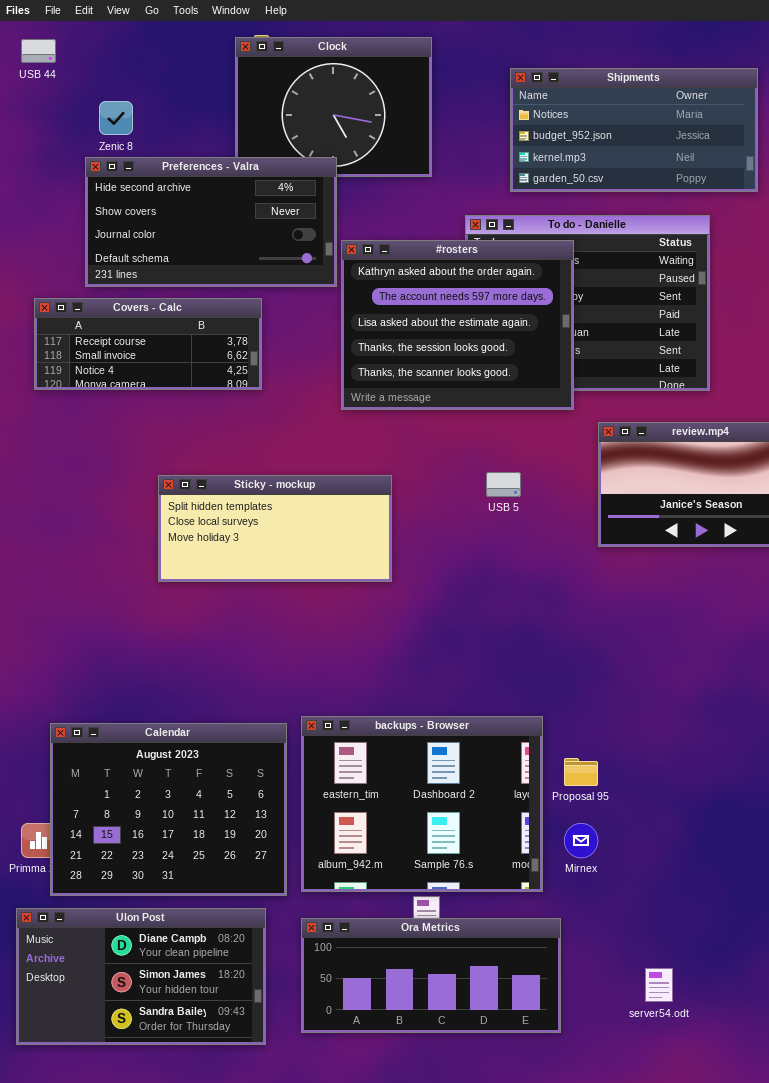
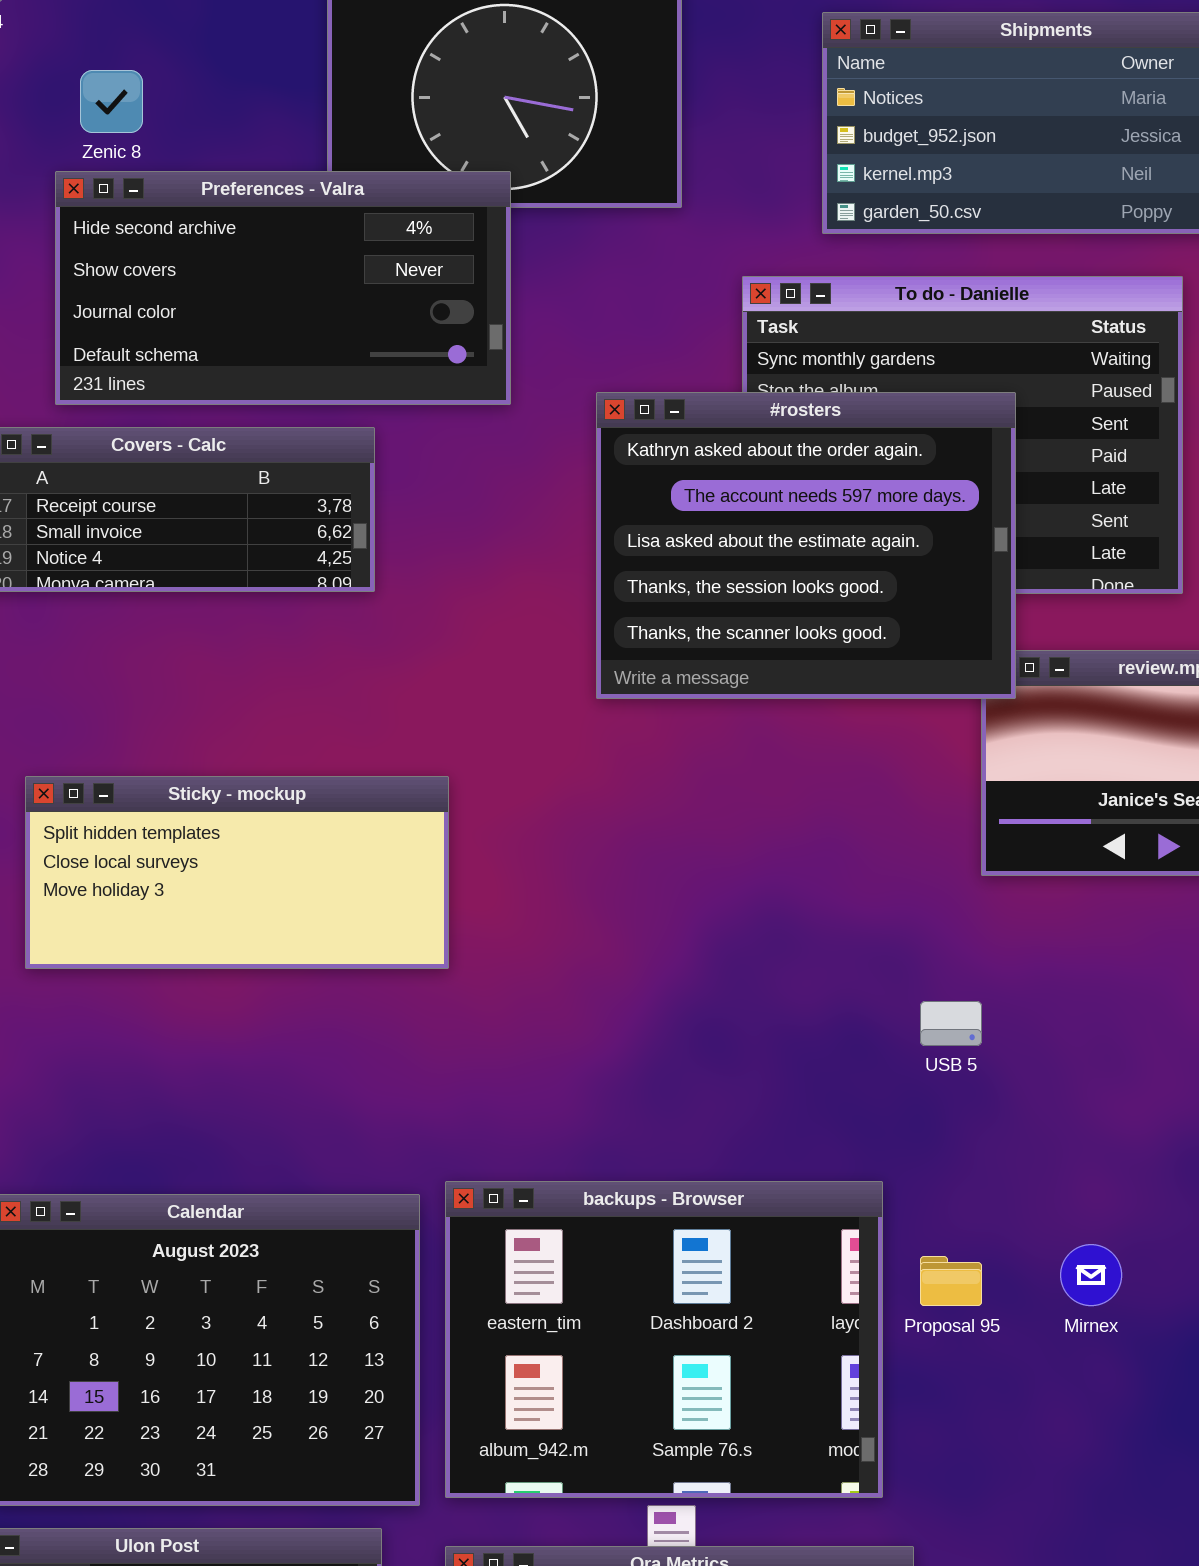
#rosters: [341,240,574,410] -> [596,392,1016,699], moved
USB 5: [486,472,521,497] -> [920,1001,982,1046], moved
Sticky - mockup: [158,475,392,582] -> [25,776,449,969], moved
Mirnex: [564,823,598,858] -> [1060,1244,1122,1306], moved

